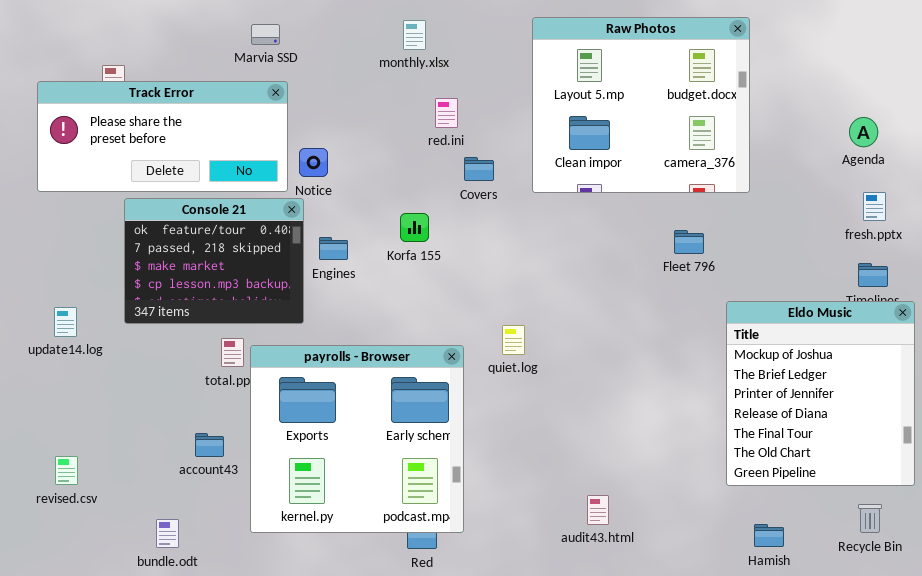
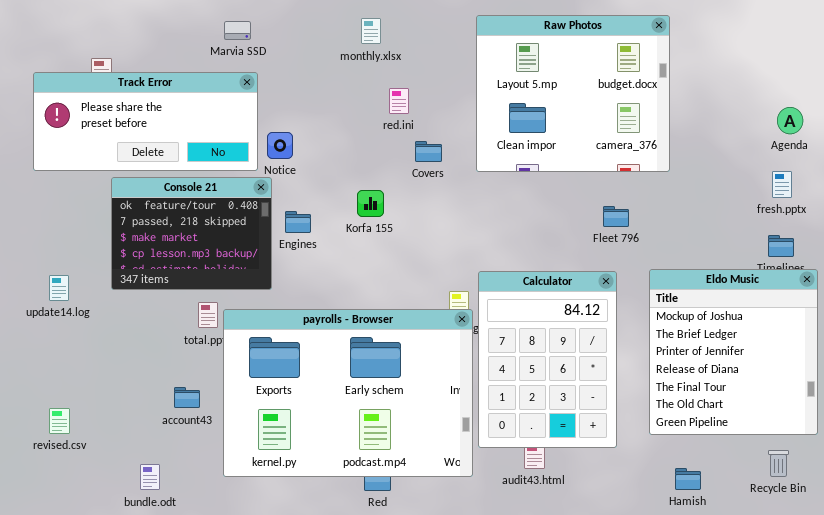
Agenda: [849,117,878,147] -> [777,107,803,134], moved
Calculator: none -> [478,271,617,448], opened
payrolls - Browser: [250,345,464,533] -> [223,309,473,477], resized

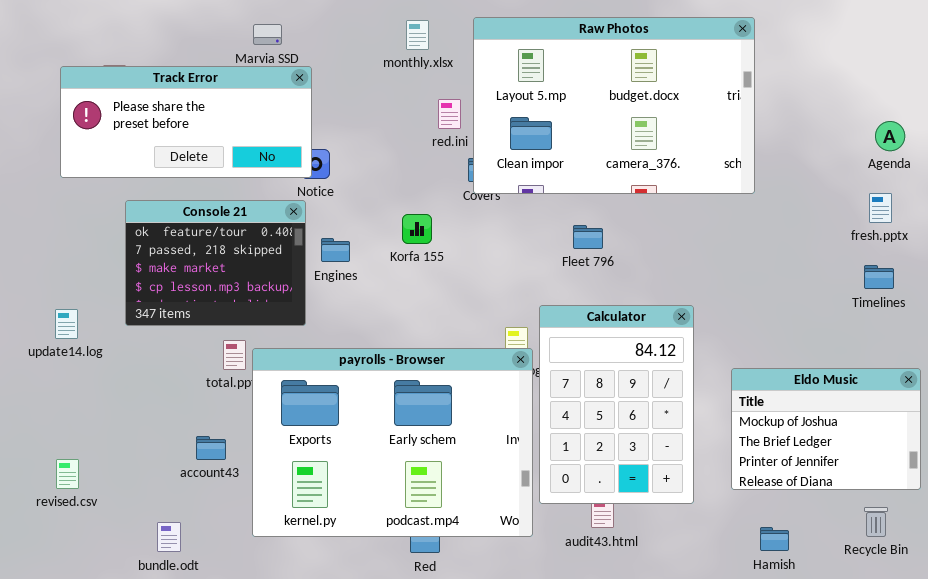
Raw Photos: [476,15,670,172] -> [473,17,755,194], resized
Track Error: [33,72,258,171] -> [60,66,312,178], moved
Fleet 796: [603,206,629,227] -> [573,225,603,249], moved
Eldo Music: [649,269,818,435] -> [731,368,921,490], resized

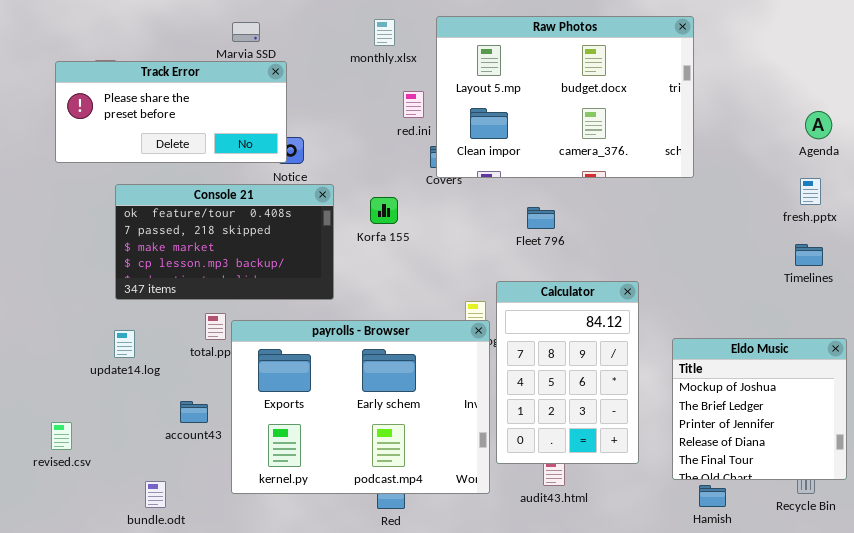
Console 21: [125,200,306,326] -> [115,184,334,300], resized
update14.log: [55,309,78,339] -> [114,330,135,358], moved
Eldo Music: [731,368,921,490] -> [672,338,847,480], resized

